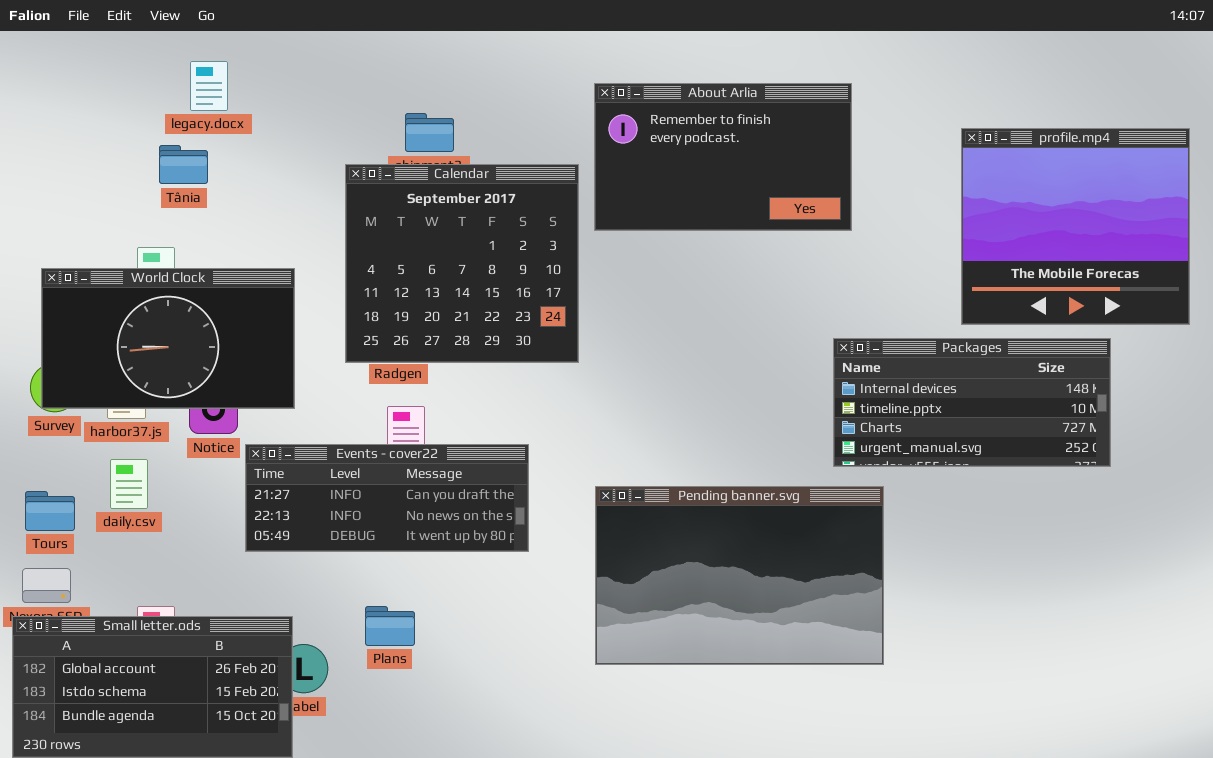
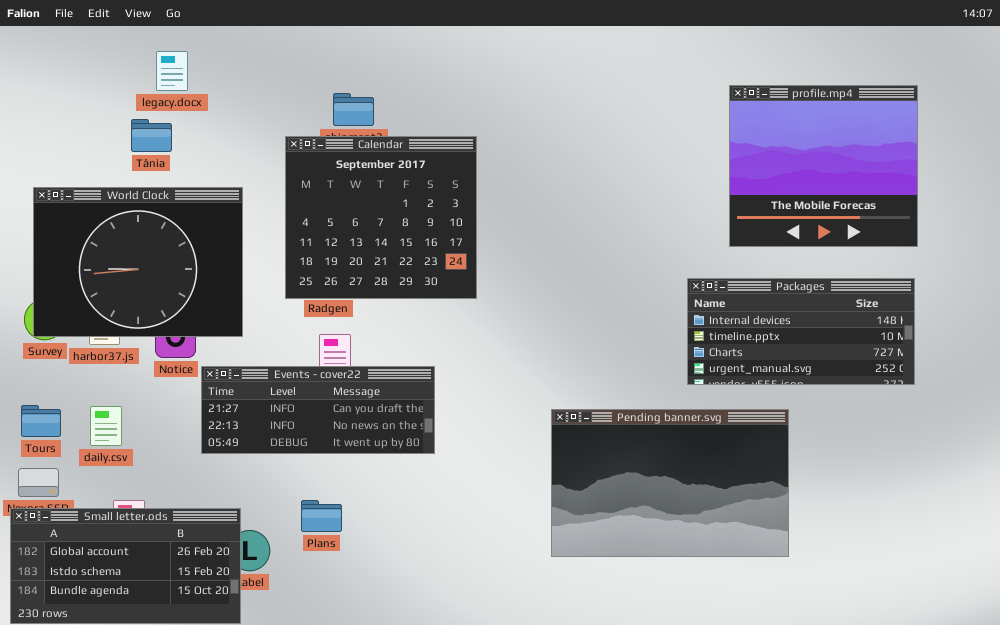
About Arlia: [594,83,852,231] -> none, closed
profile.mp4: [961,128,1190,325] -> [729,85,918,247], moved
World Clock: [41,268,295,409] -> [33,187,243,337], resized
daily.csv: [110,459,148,509] -> [90,406,122,446], moved
Pending banner.svg: [595,486,884,665] -> [551,409,789,557], moved

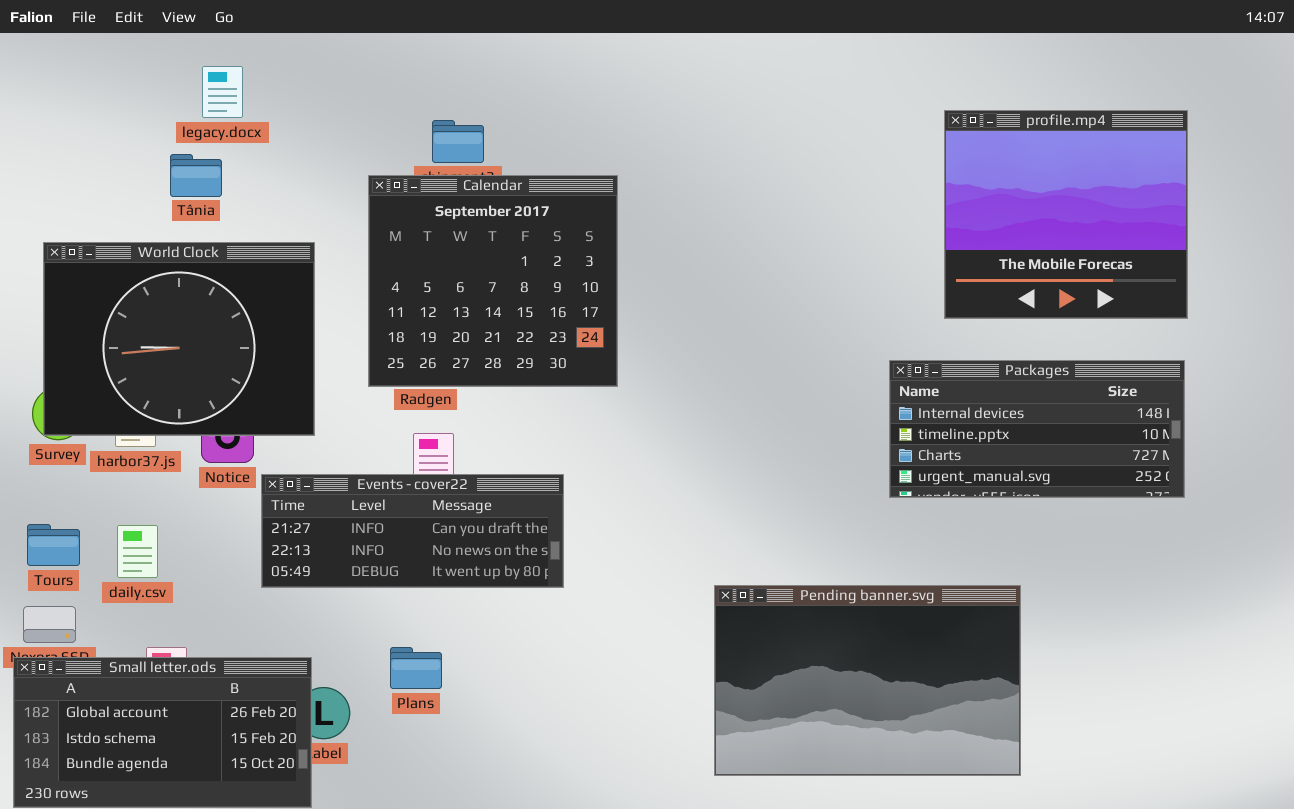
Pending banner.svg: [551,409,789,557] -> [714,585,1021,776], moved

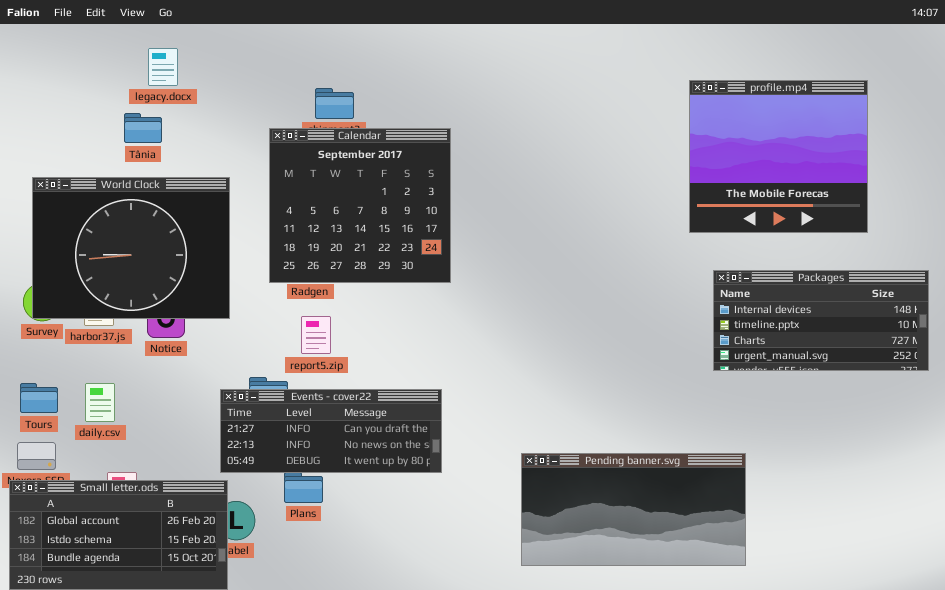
Packages: [889,360,1185,498] -> [713,270,929,371], moved
Events - cover22: [261,474,564,588] -> [220,389,442,473], moved
Pending banner.svg: [714,585,1021,776] -> [521,453,746,566], resized

